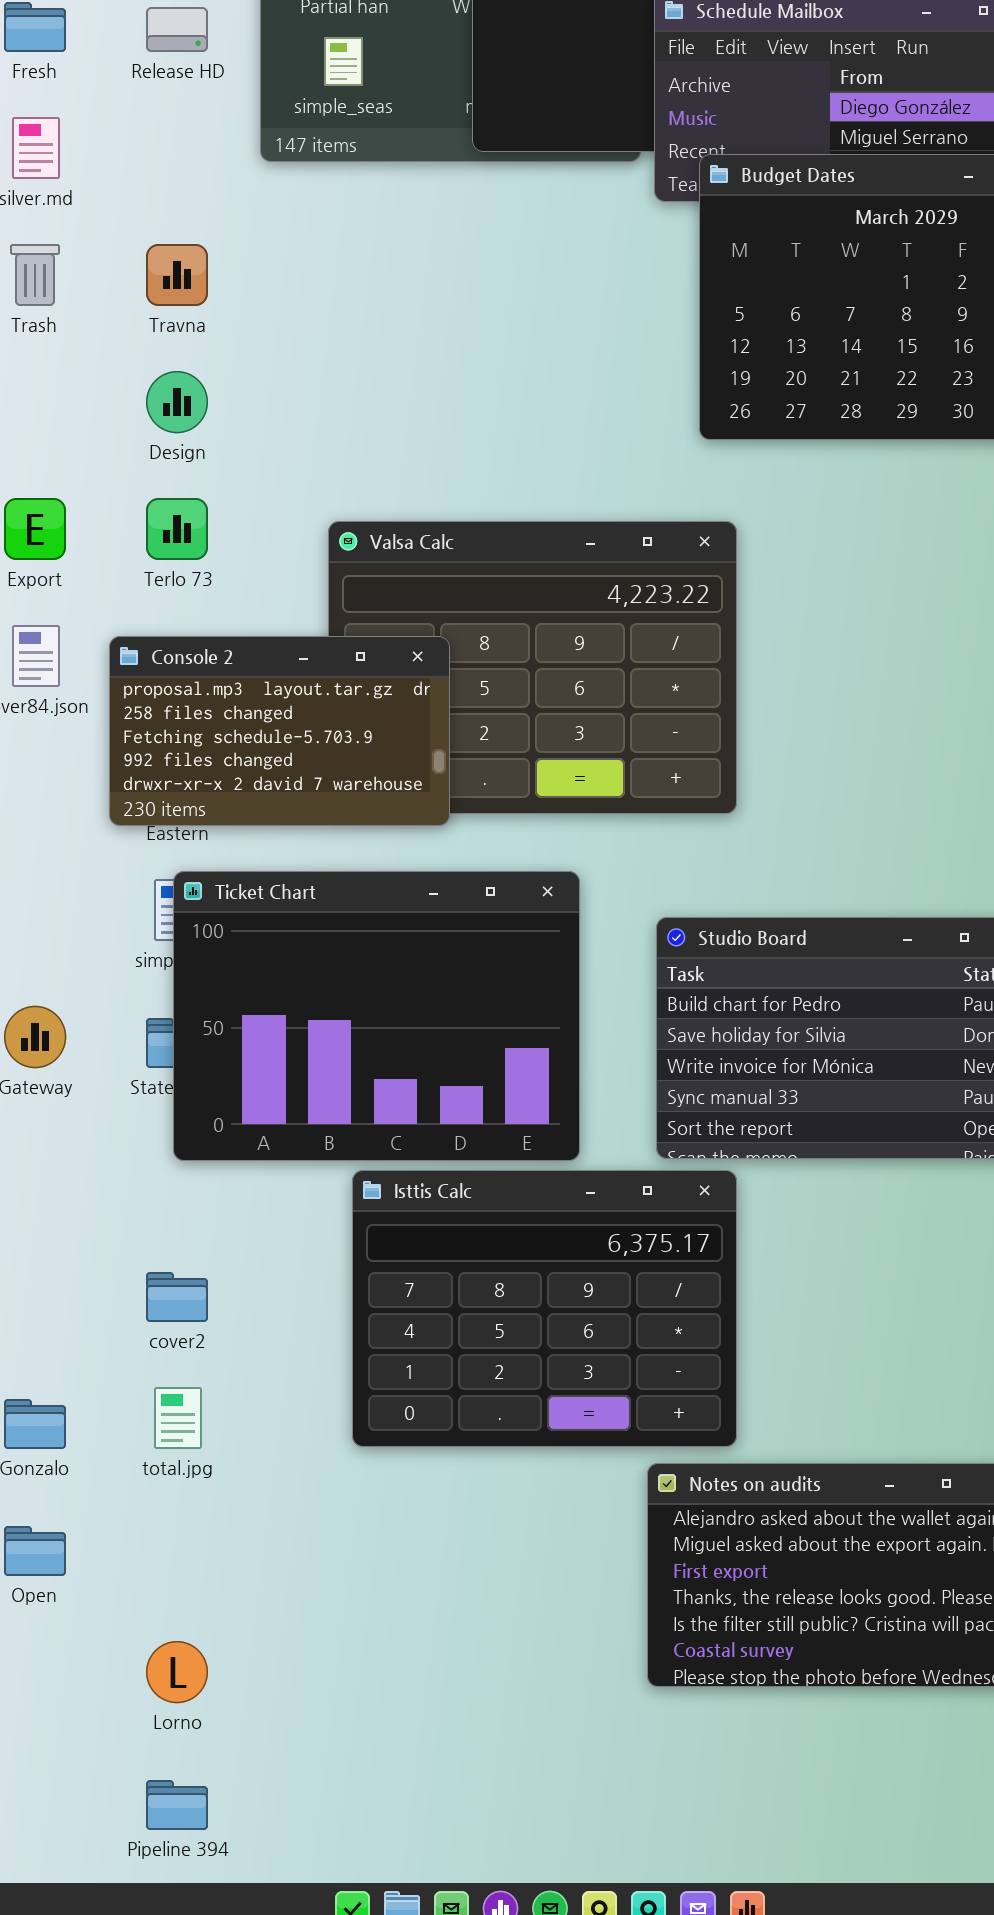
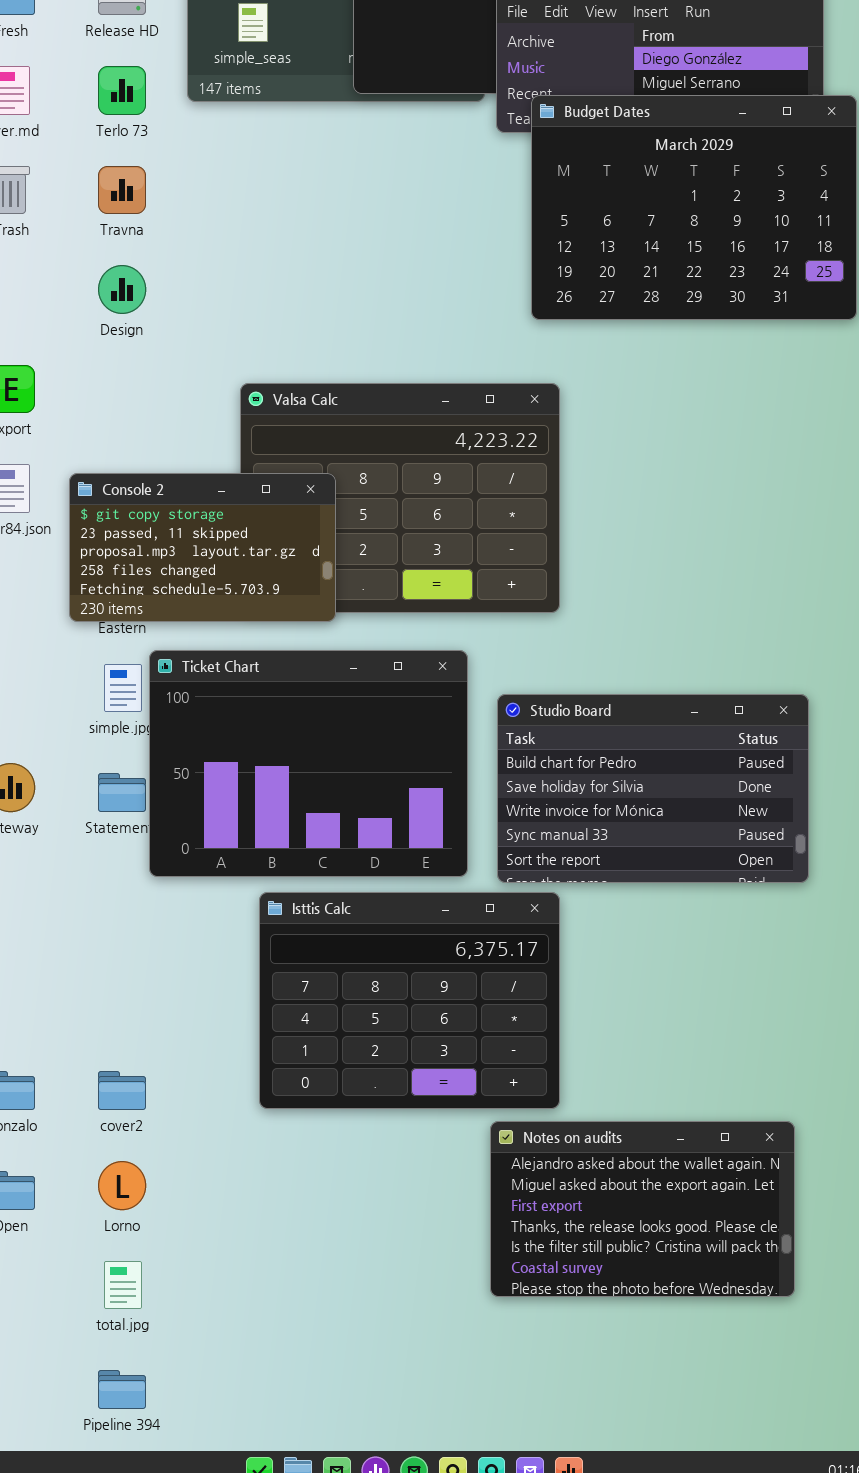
Terlo 73: [146,498,208,560] -> [98,66,146,115], moved
Console 2: [109,636,450,826] -> [69,473,336,622], scrolled up 2 rows
Ticket Chart: [173,871,580,1161] -> [149,650,468,877], moved
cover2: [146,1272,208,1322] -> [98,1071,146,1110], moved
total.jpg: [154,1387,202,1449] -> [104,1261,142,1309], moved
Lorno: [146,1641,208,1703] -> [98,1161,146,1210], moved

